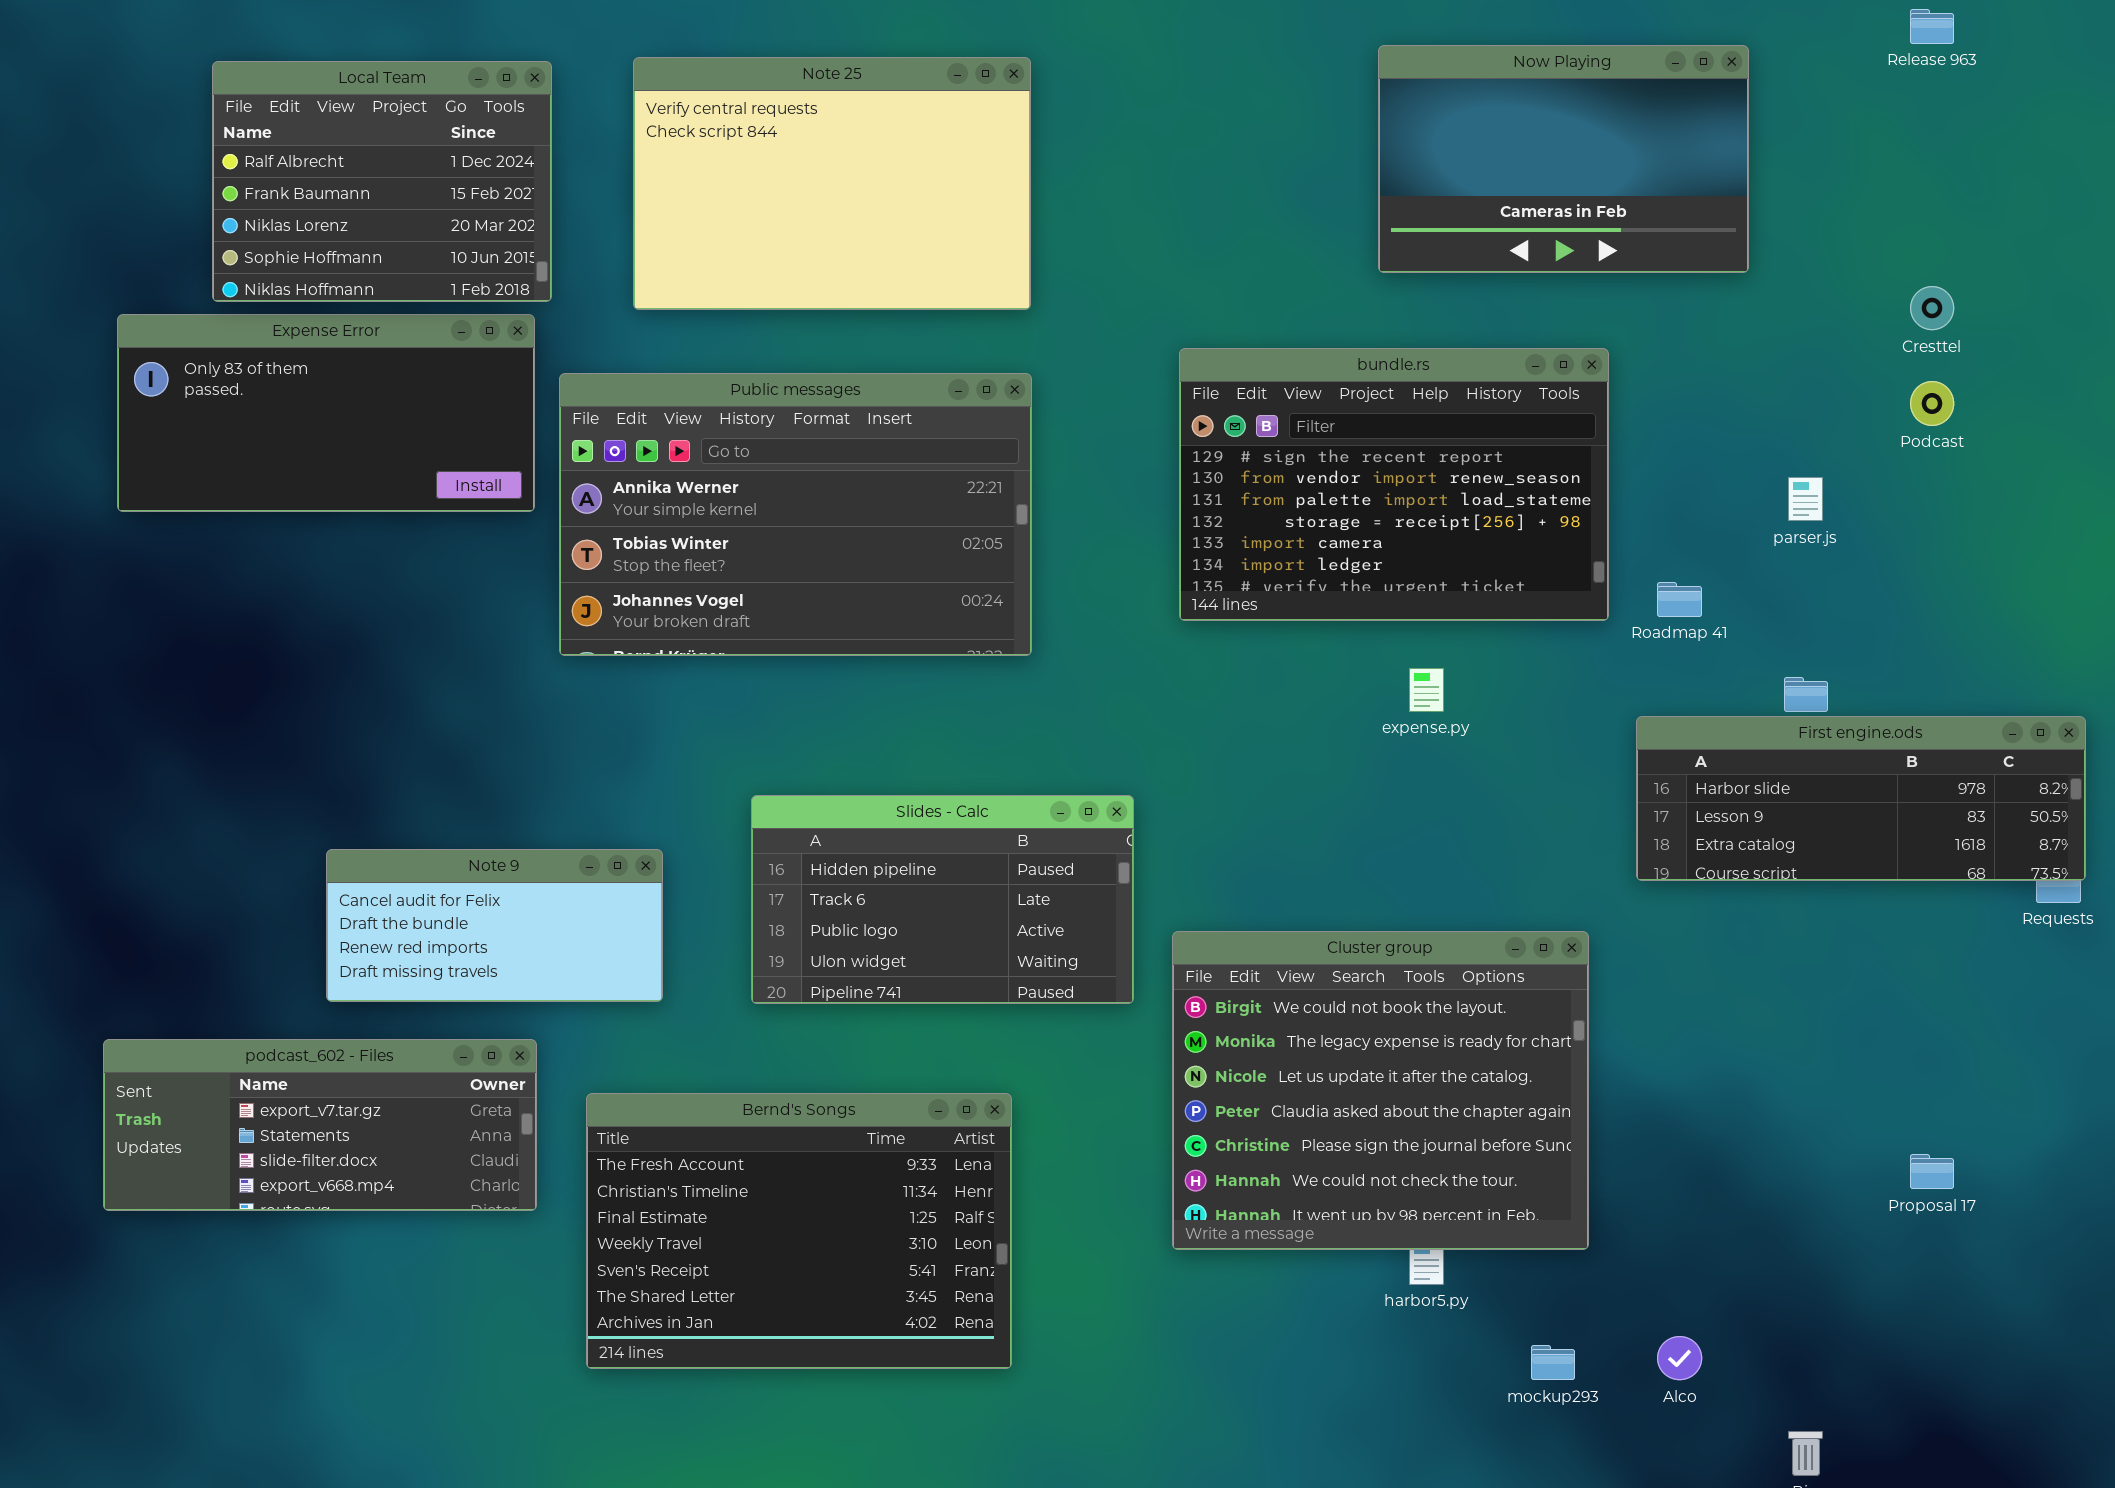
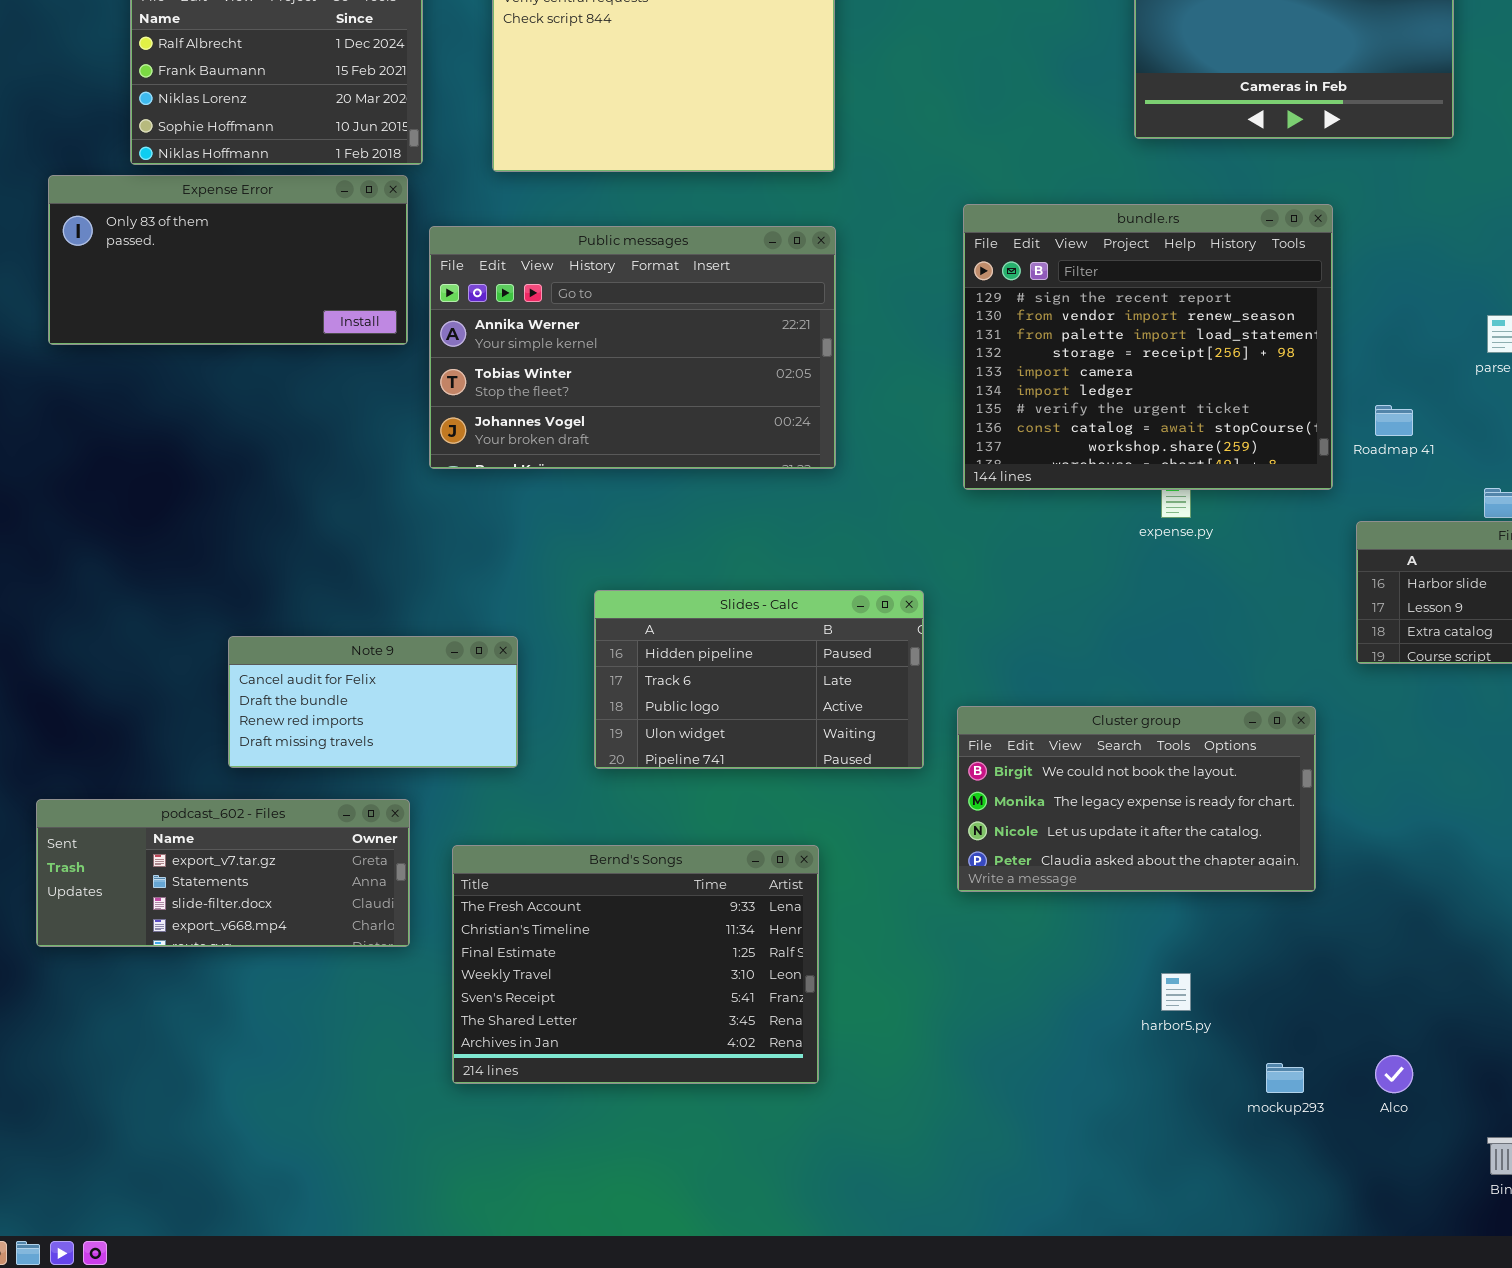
bundle.rs: [1179,348,1609,621] -> [963,204,1333,490], resized
Cluster group: [1172,931,1589,1250] -> [957,706,1316,892], resized

